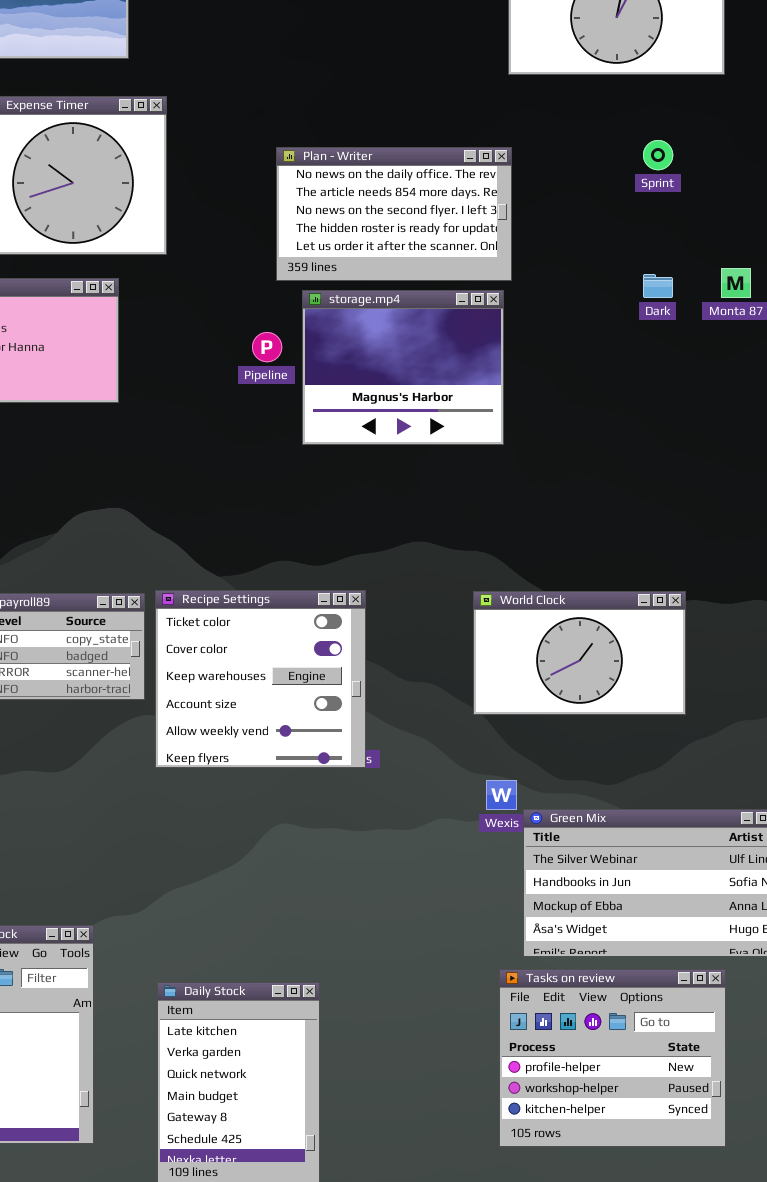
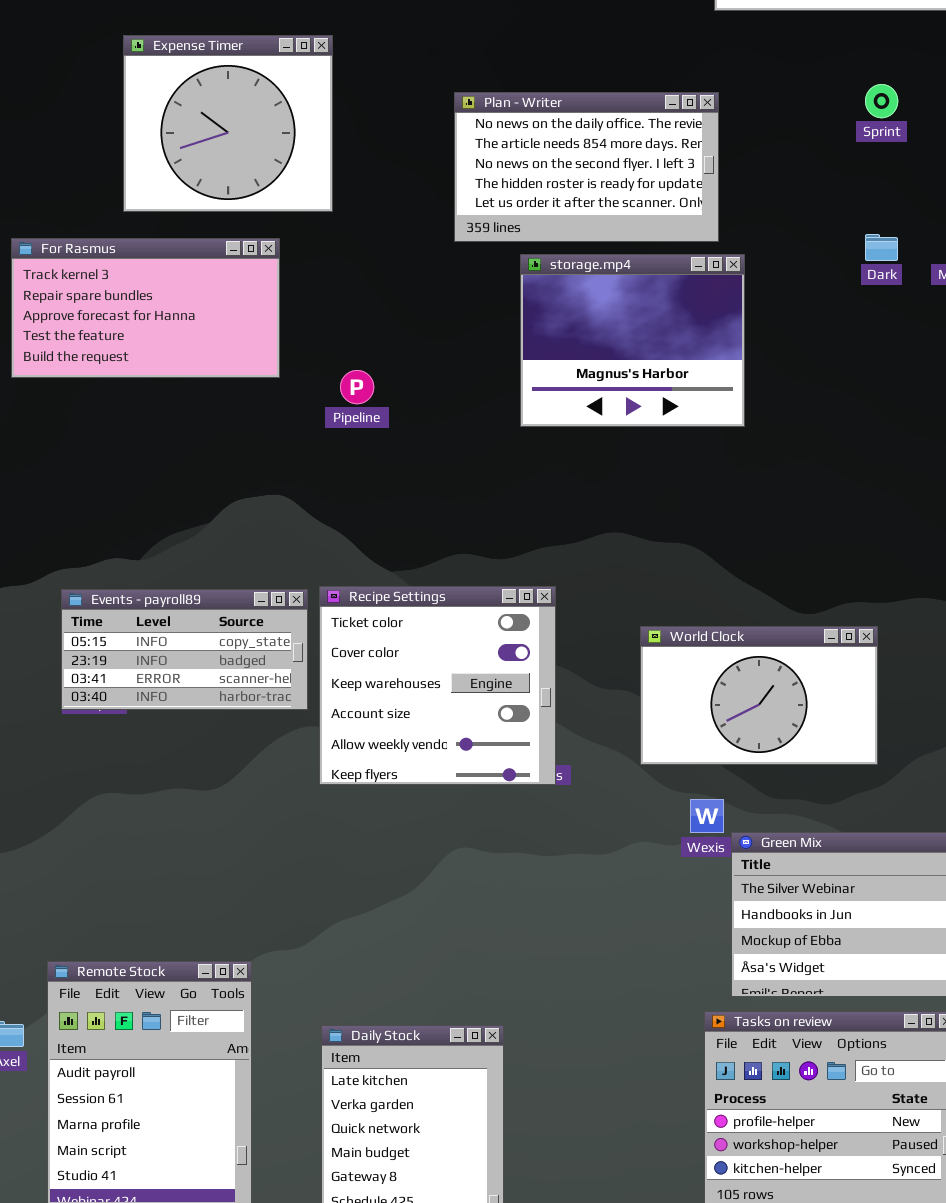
storage.mp4: [302,290,504,445] -> [520,254,745,427], moved
Pipeline: [252,332,282,362] -> [340,370,374,404], moved
World Clock: [473,591,686,715] -> [640,626,878,765], moved

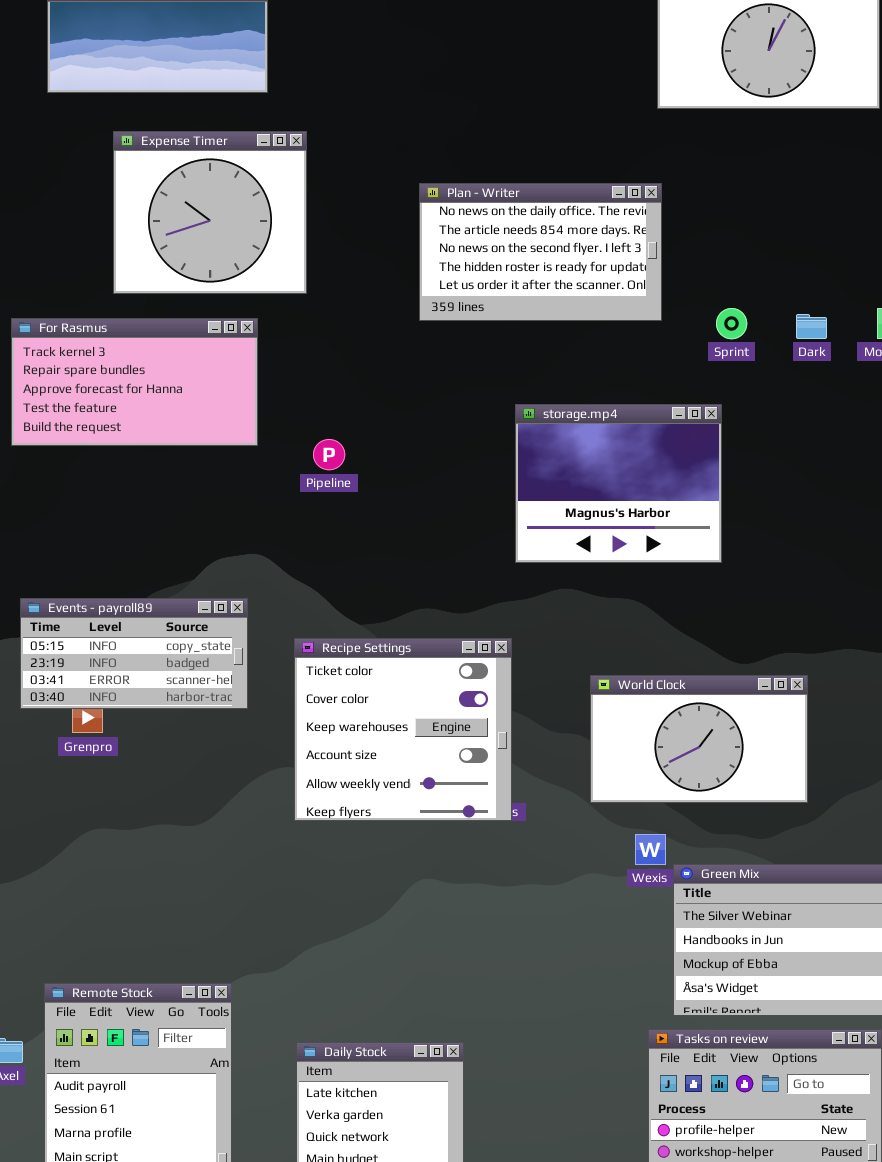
Sprint: [865,84,898,118] -> [716,308,747,339], moved
storage.mp4: [520,254,745,427] -> [515,404,722,563], moved
Events - payroll89: [61,589,308,710] -> [20,598,248,709], moved

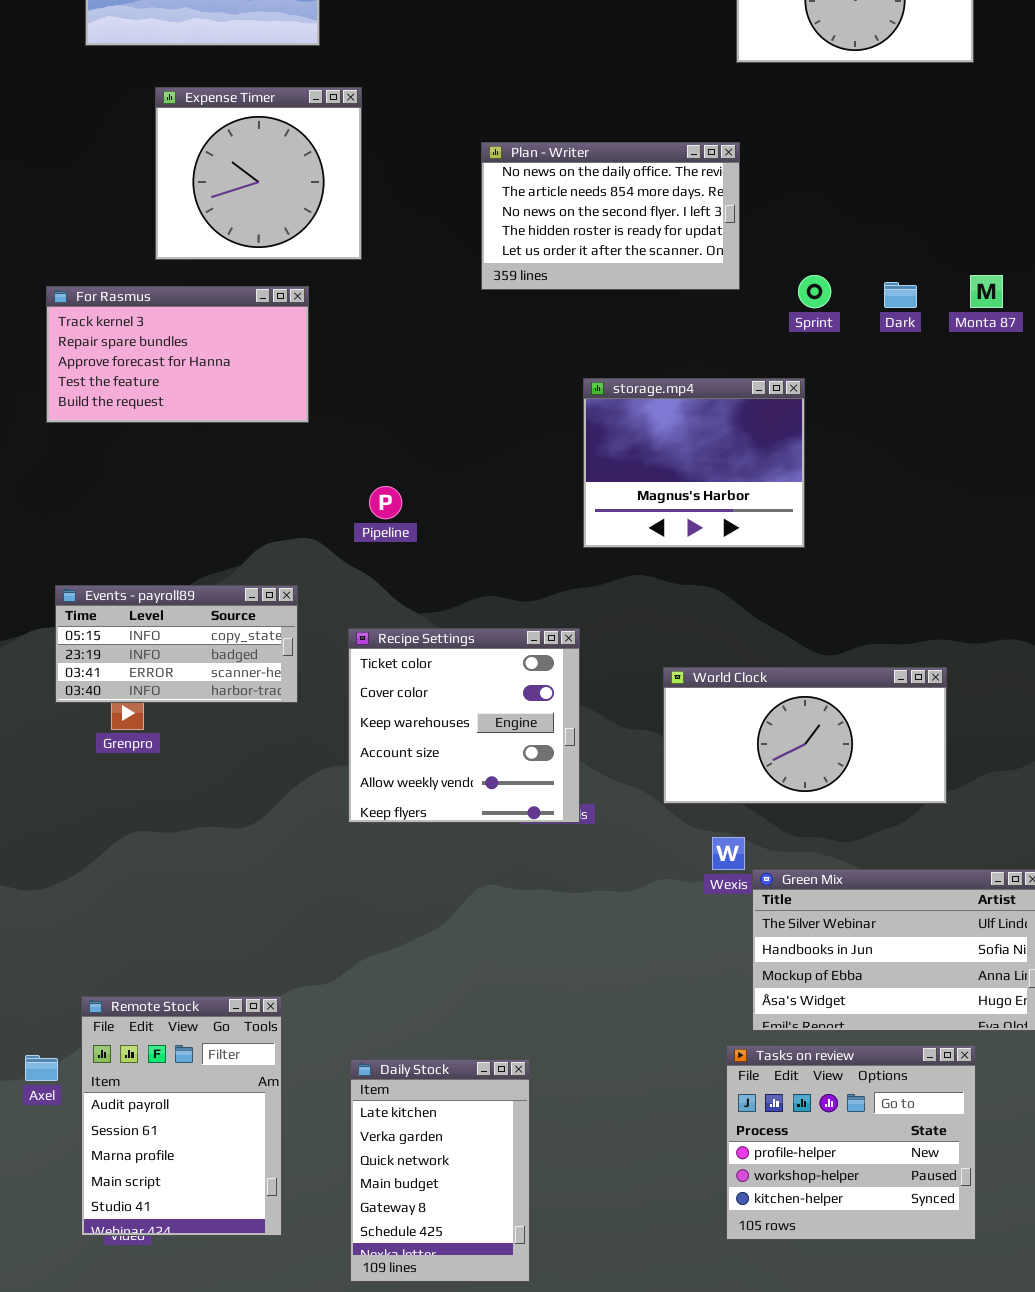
Pipeline: [313,439,345,470] -> [369,486,402,519], moved
World Clock: [590,675,808,803] -> [663,667,947,804], resized

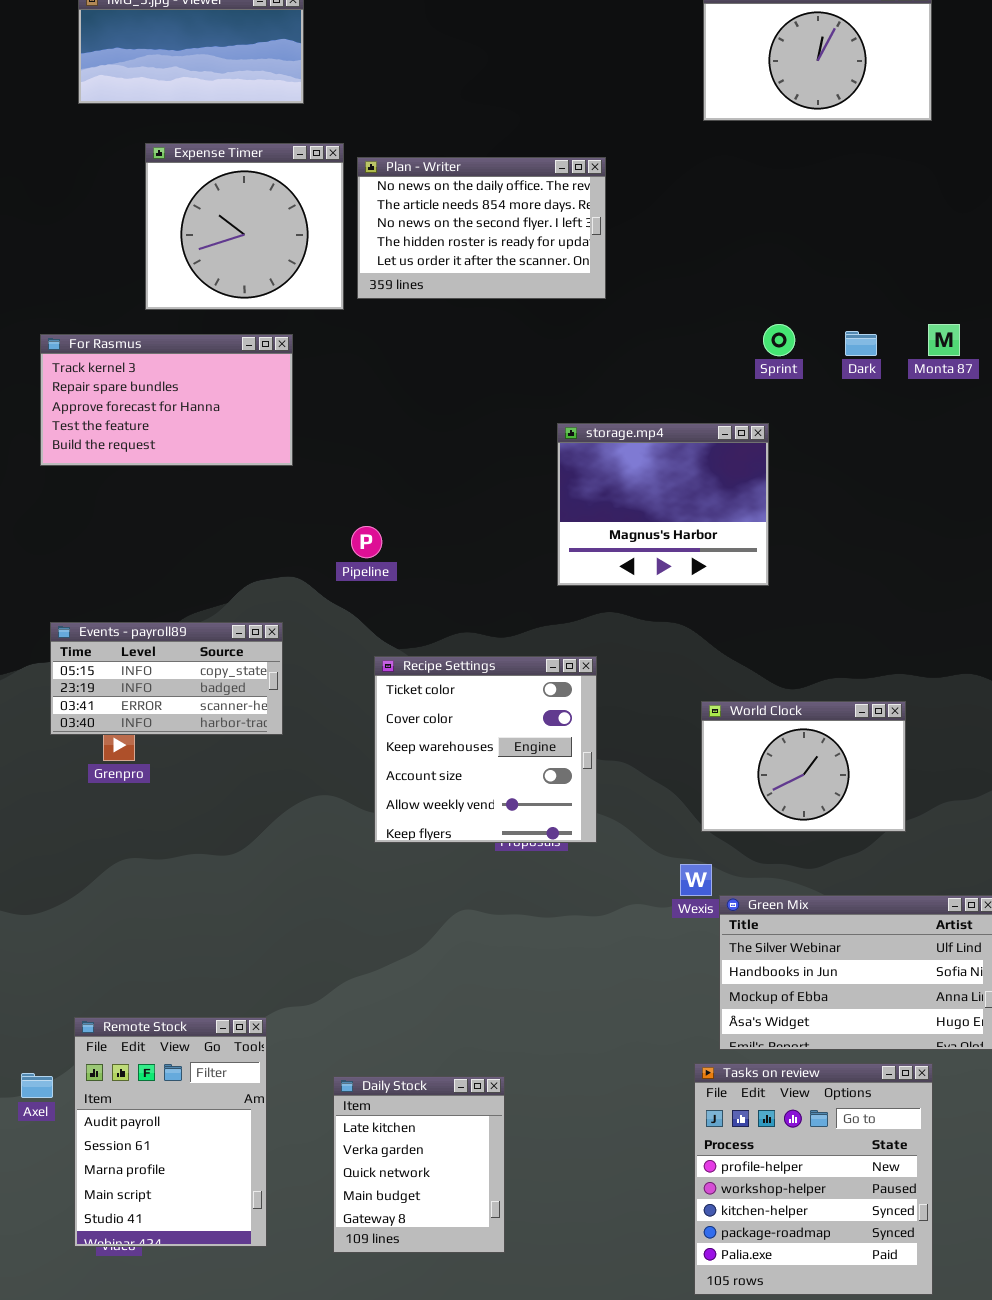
Plan - Writer: [481,142,740,290] -> [357,157,606,299], moved
Recipe Settings: [348,628,580,823] -> [374,656,597,843], moved
World Clock: [663,667,947,804] -> [701,701,906,832], resized
Tasks on review: [726,1045,976,1240] -> [694,1063,933,1295], resized
Daily Stock: [350,1059,530,1282] -> [333,1076,505,1253], resized

